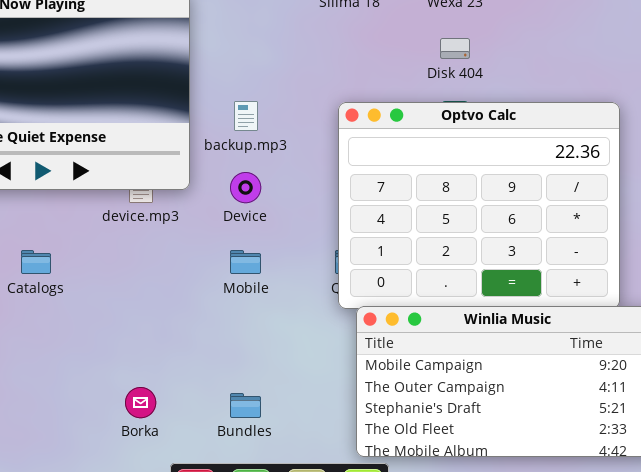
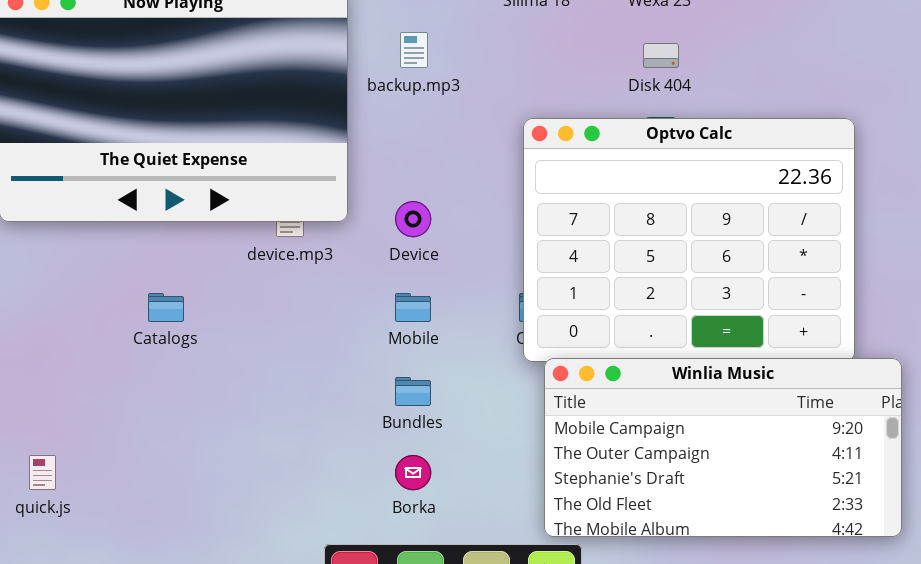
backup.mp3: [234,101,258,131] -> [400,32,428,68], moved
Borka: [125,387,156,418] -> [395,455,431,490], moved
Bundles: [230,393,261,418] -> [395,377,431,406], moved

